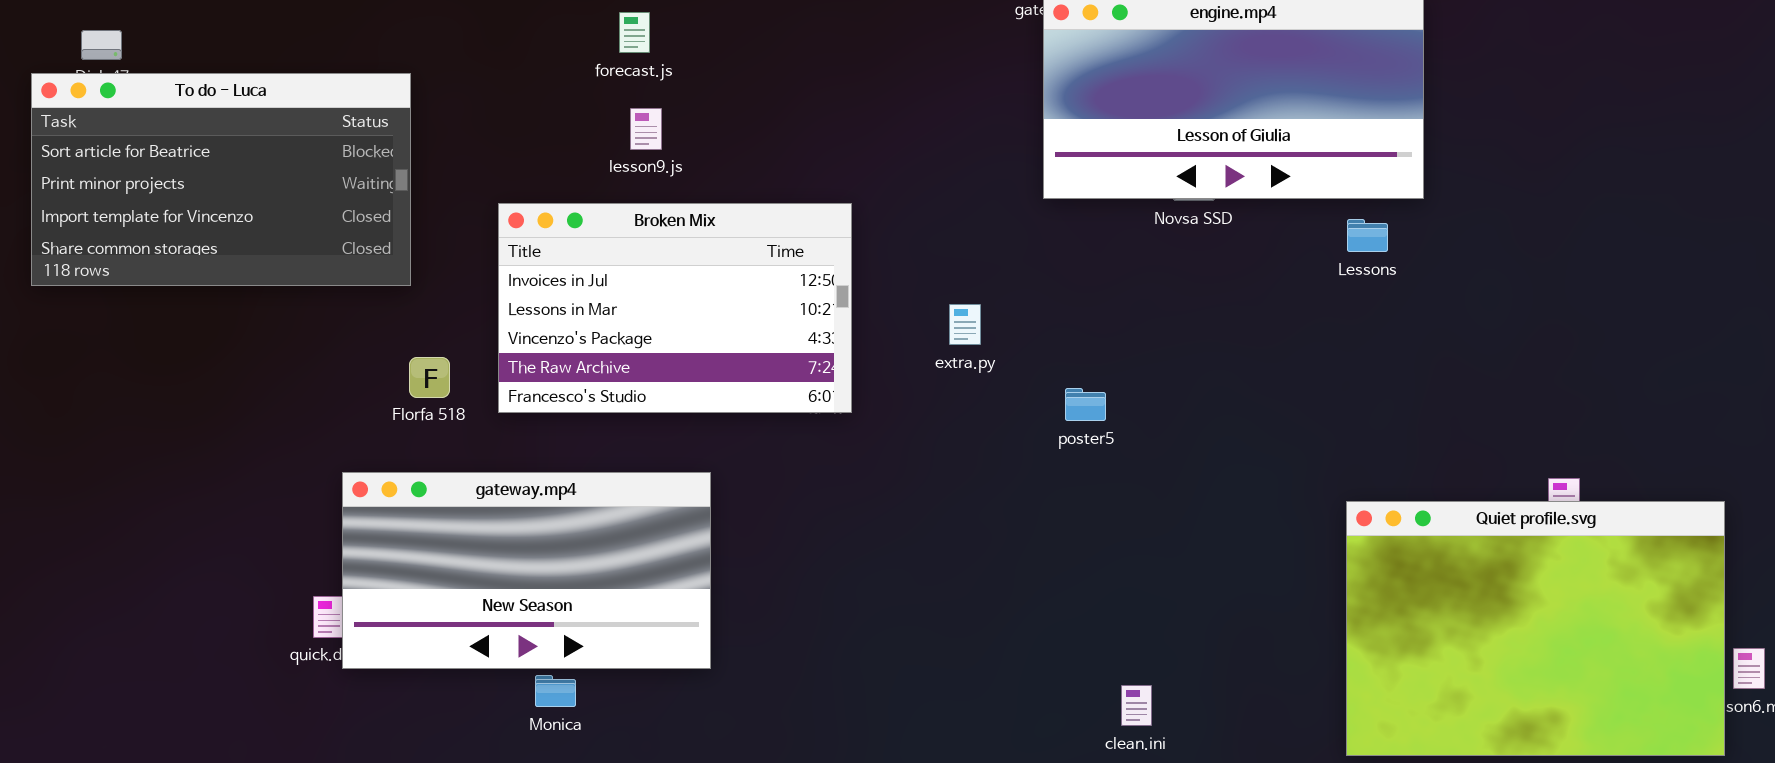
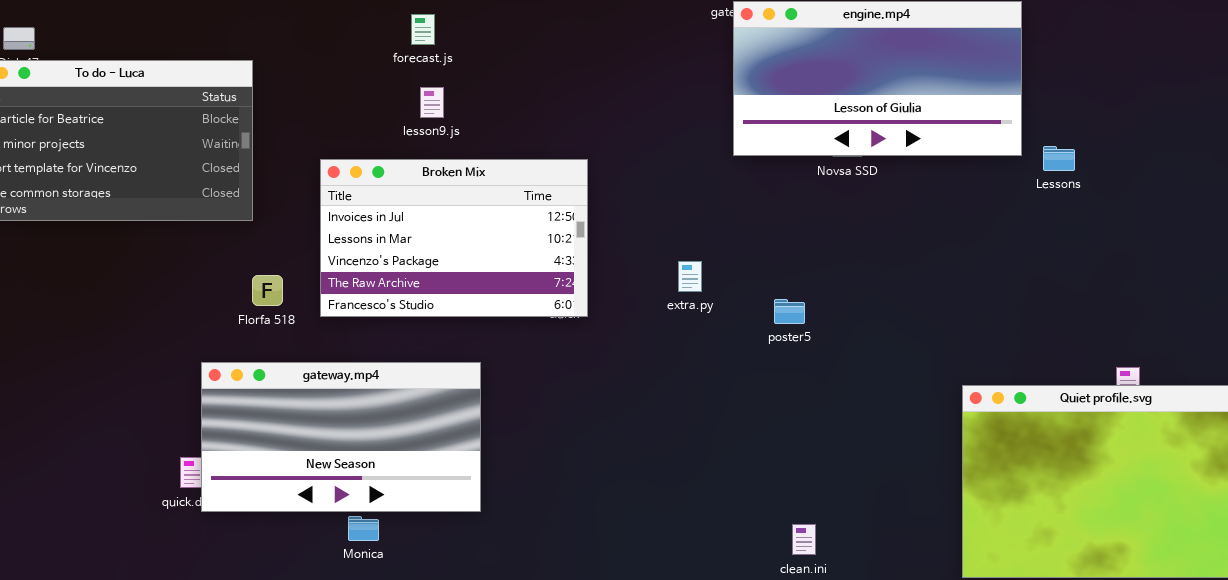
Lessons: [1347,219,1388,252] -> [1043,146,1075,171], moved
extra.py: [949,304,981,345] -> [678,261,702,292], moved
poster5: [1065,388,1106,421] -> [774,299,805,324], moved

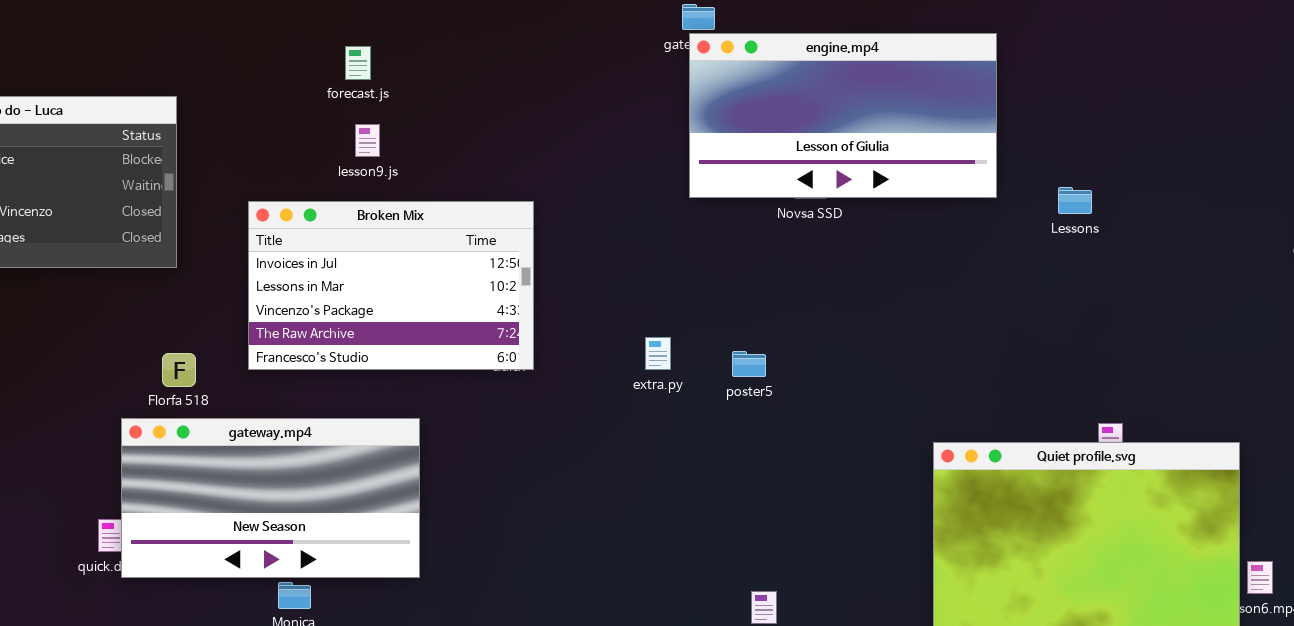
Lessons: [1043,146,1075,171] -> [1058,187,1092,214], moved
extra.py: [678,261,702,292] -> [645,337,671,370], moved
Florfa 518: [252,275,283,306] -> [162,353,196,387], moved

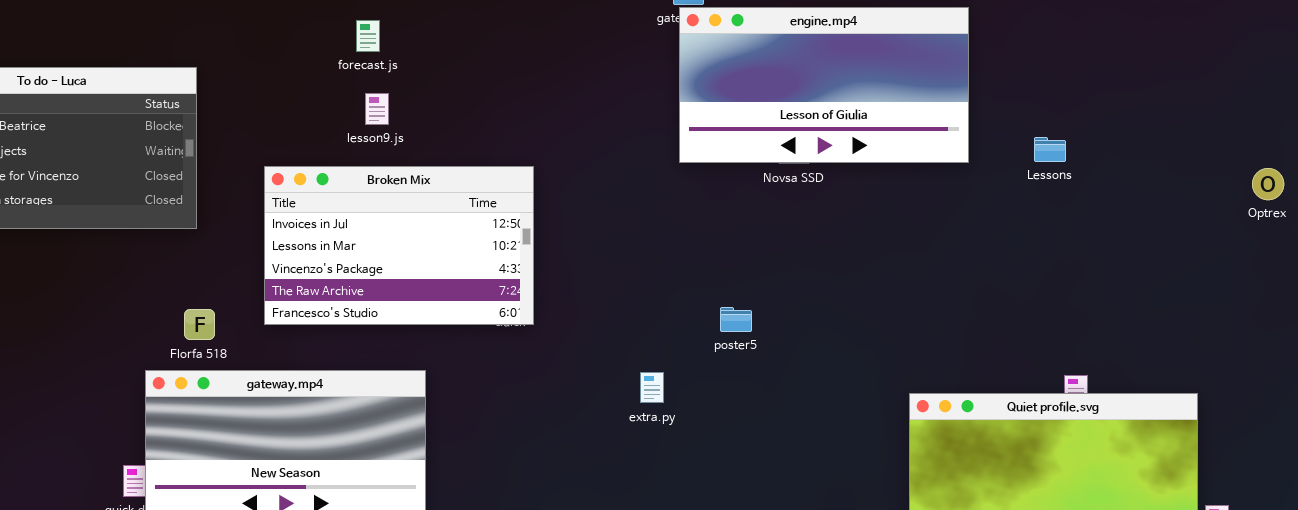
Lessons: [1058,187,1092,214] -> [1034,137,1066,162], moved
extra.py: [645,337,671,370] -> [640,372,664,403], moved

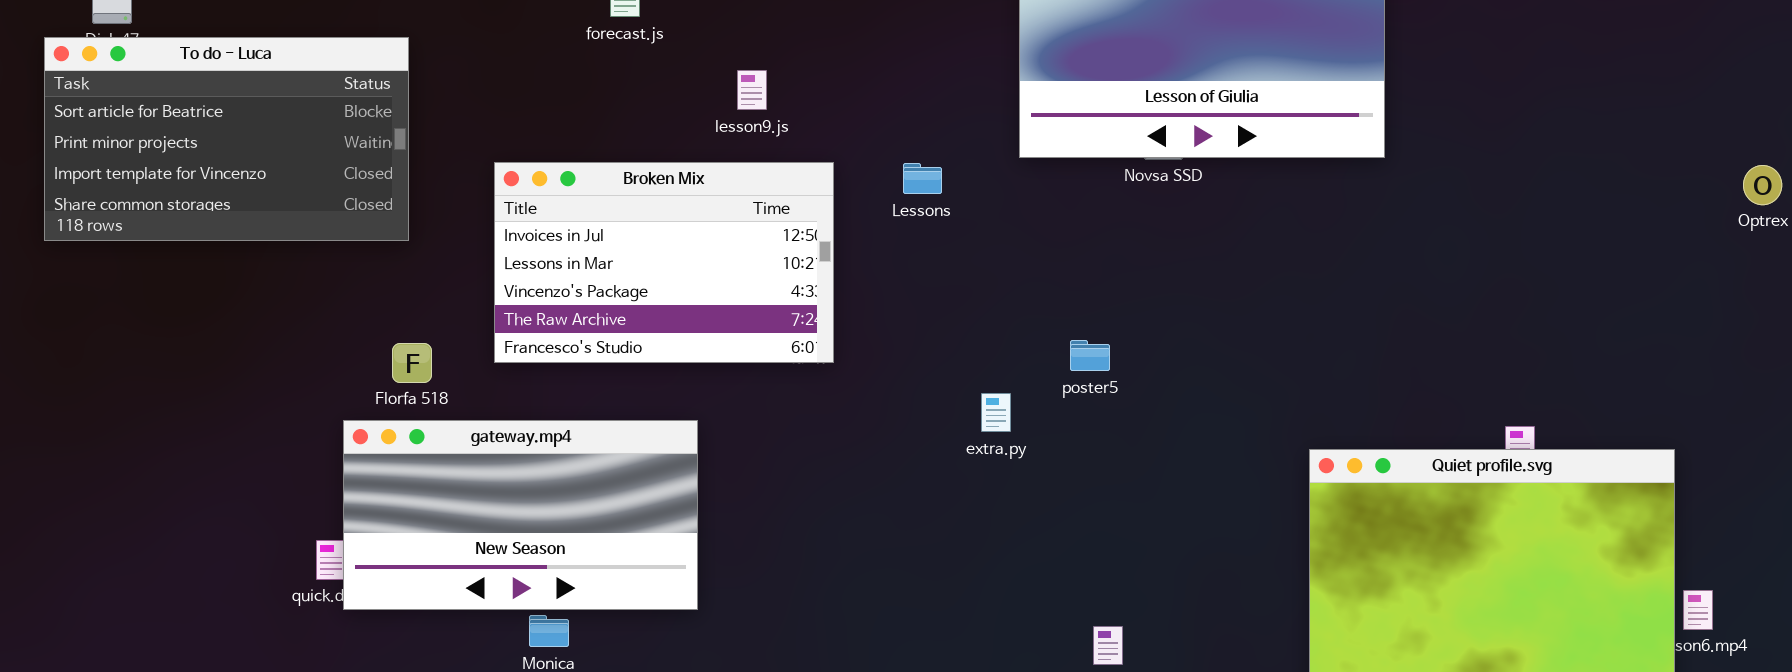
lesson9.js: [365,93,389,125] -> [737,70,767,110], moved
Lessons: [1034,137,1066,162] -> [903,163,942,194], moved
extra.py: [640,372,664,403] -> [981,393,1011,432], moved

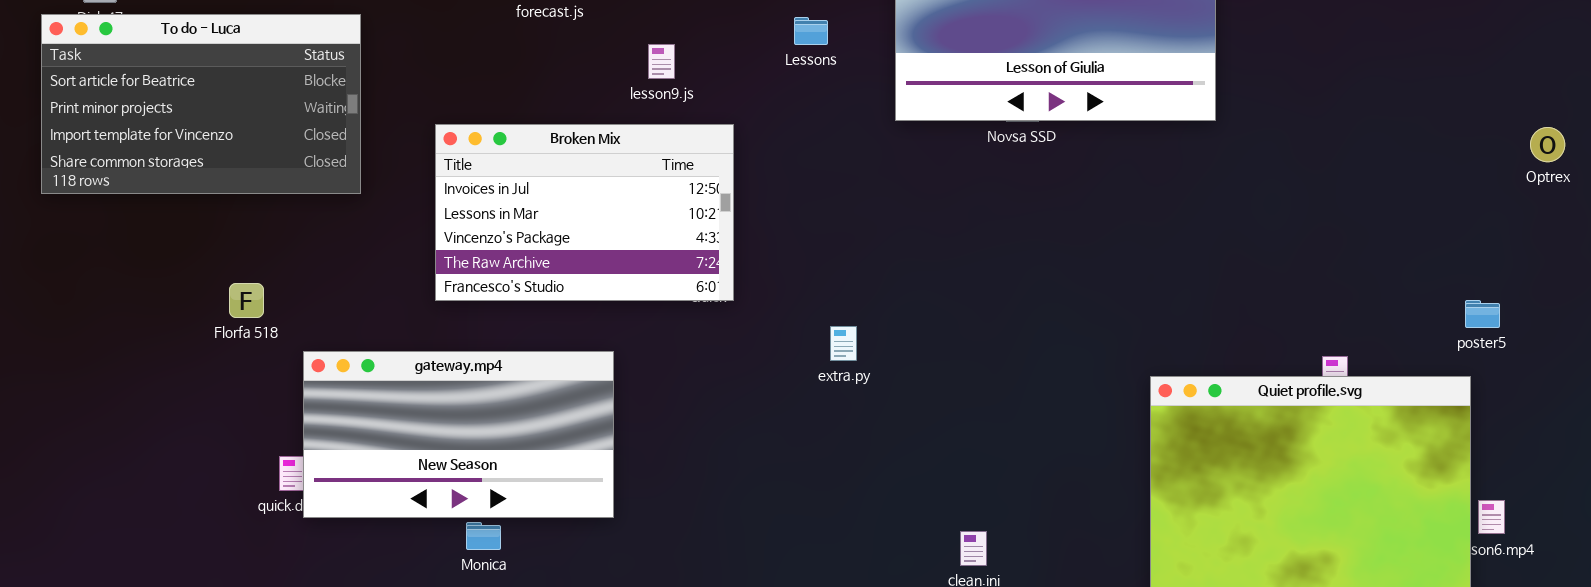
Lessons: [903,163,942,194] -> [794,17,828,45], moved
poster5: [1070,340,1110,371] -> [1465,300,1500,328], moved
Florfa 518: [392,343,432,383] -> [229,283,264,318], moved
extra.py: [981,393,1011,432] -> [830,326,857,361], moved

